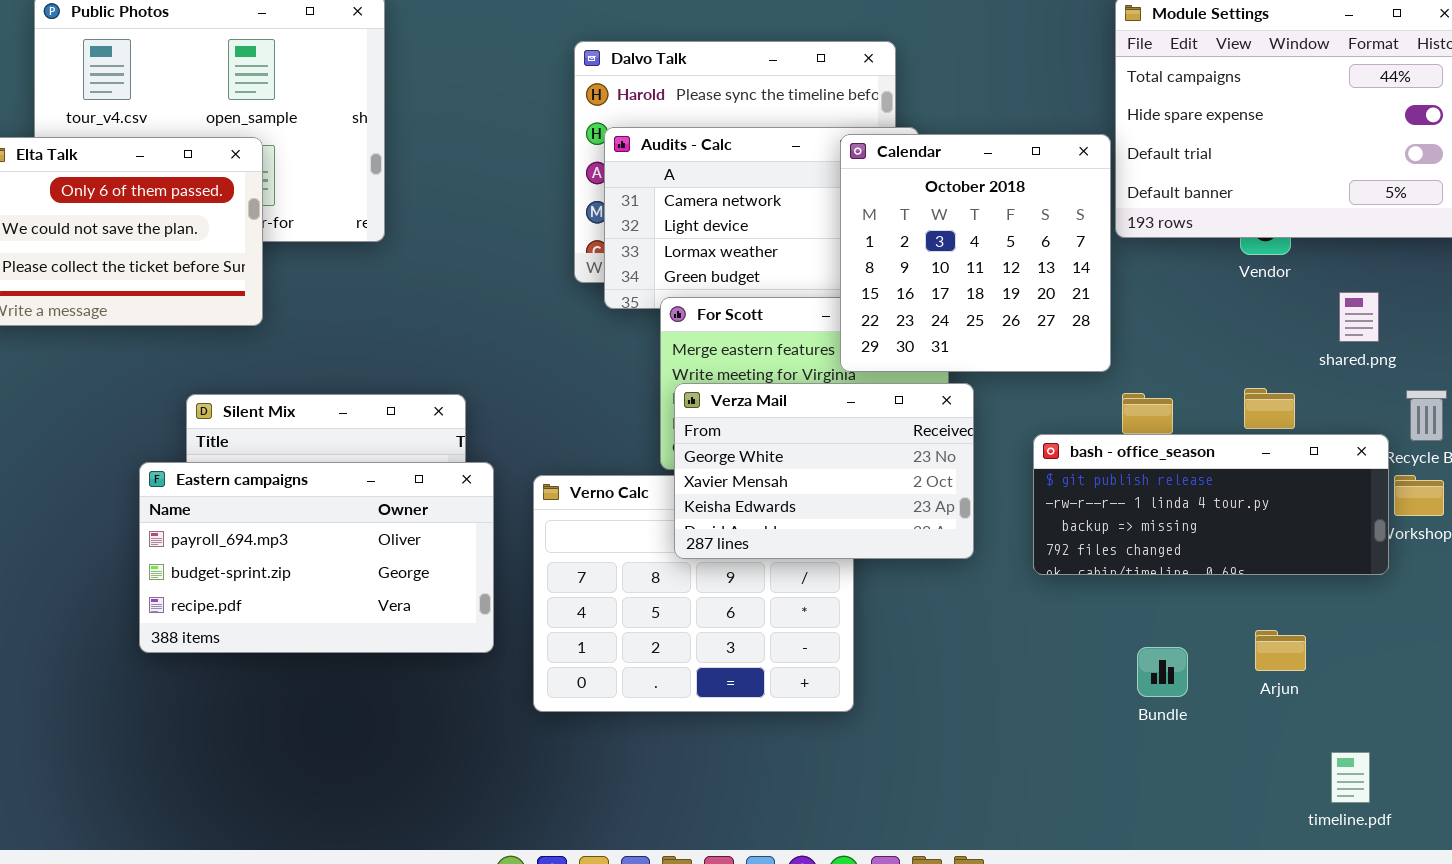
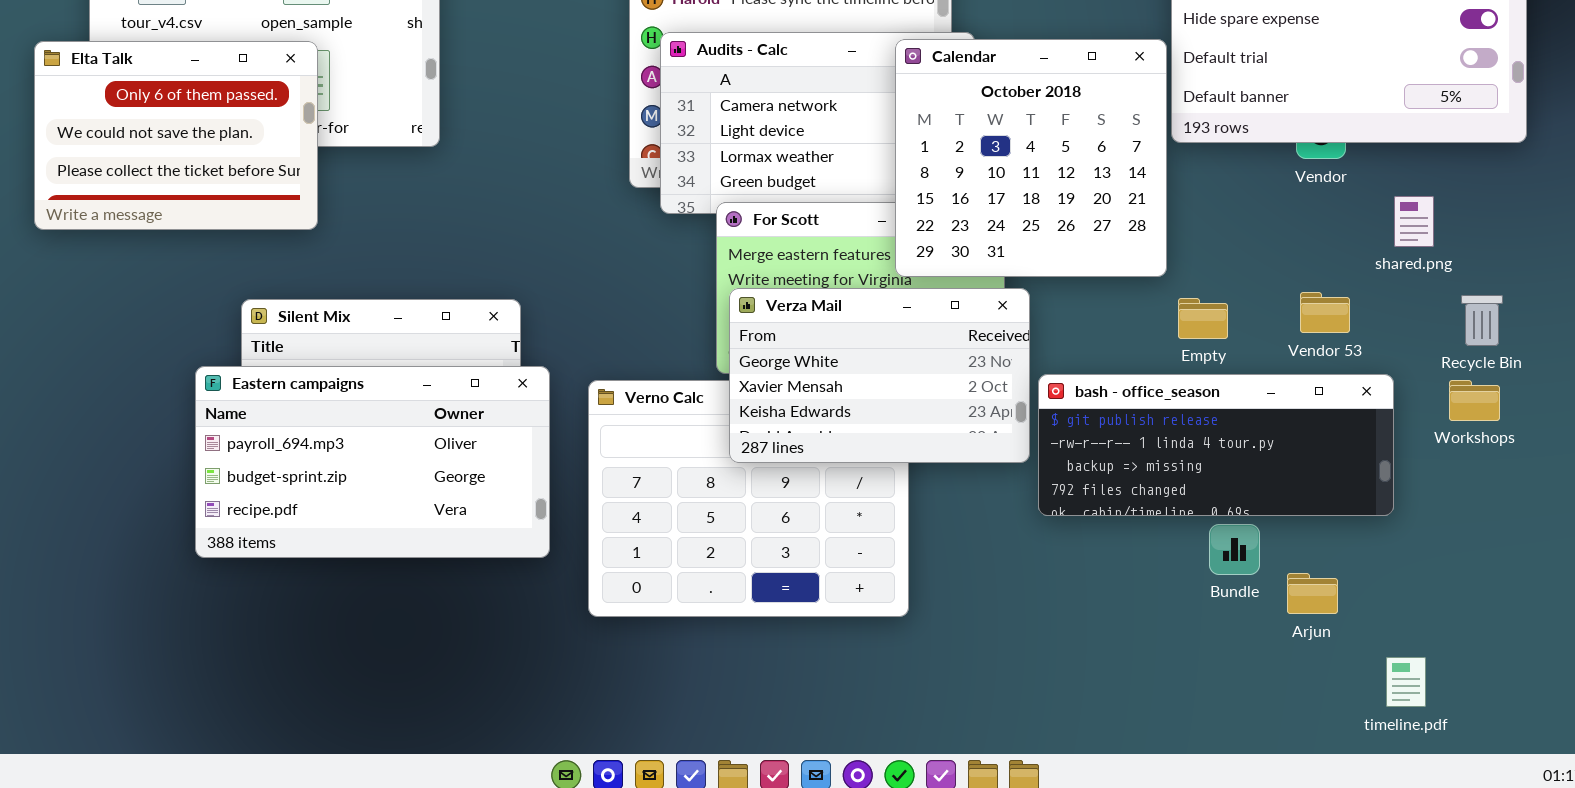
bash - office_season: [1033,434,1389,575] -> [1038,374,1394,516], moved
Arjun: [1255,630,1306,671] -> [1287,573,1338,614], moved
Bundle: [1137,647,1188,697] -> [1209,524,1260,575], moved

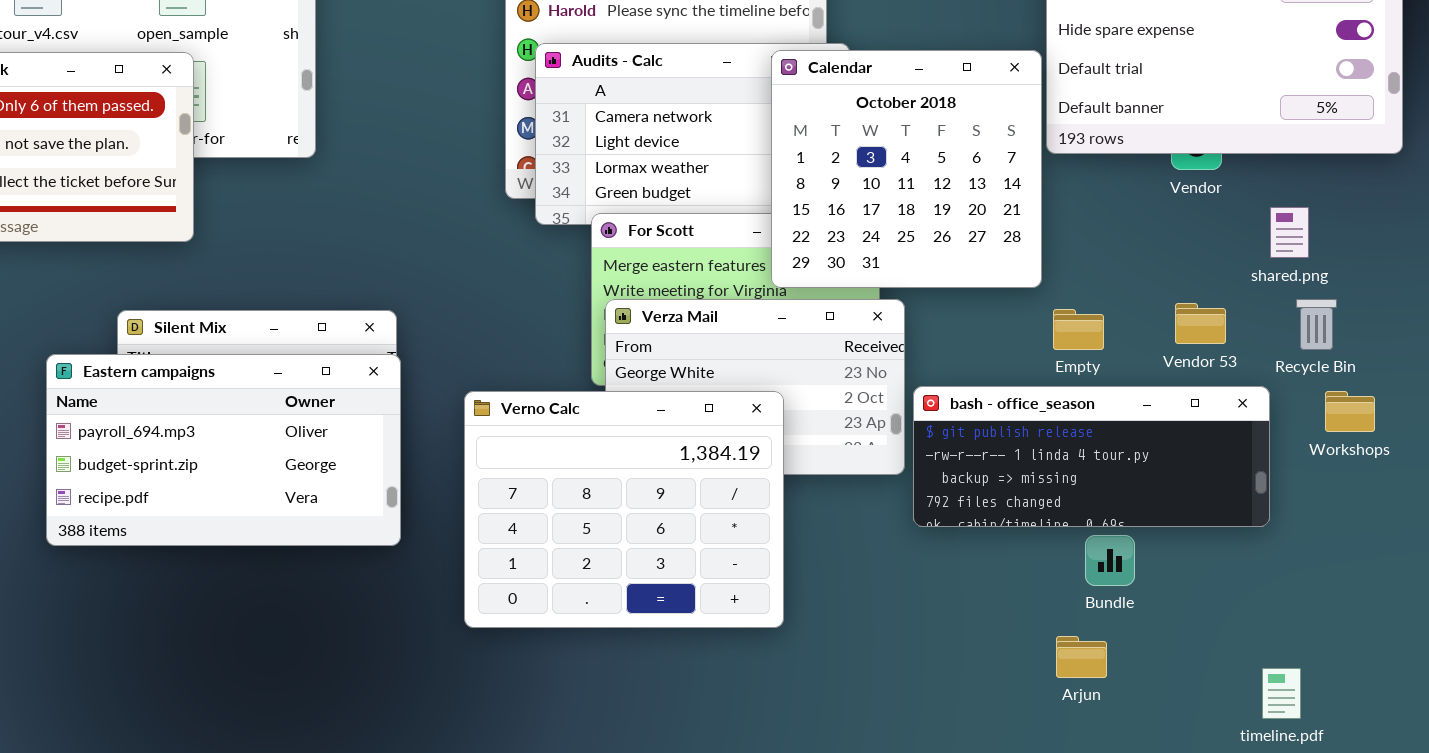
Recycle Bin: [1461,295,1503,346] -> [1296,299,1337,350], moved
Eastern campaigns: [195,366,550,558] -> [46,354,401,546], moved
Verno Calc: [588,380,909,617] -> [464,391,784,628], raised
Arjun: [1287,573,1338,614] -> [1056,636,1107,678], moved

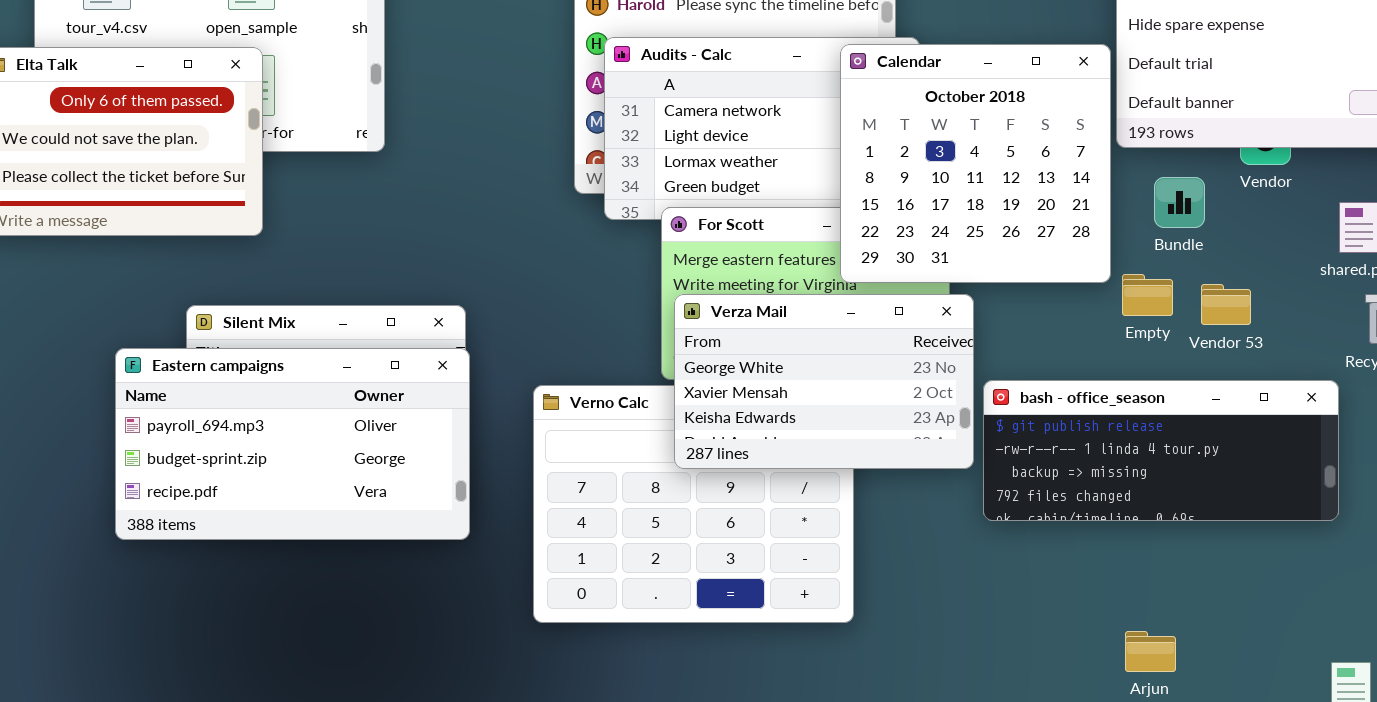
Verza Mail: [605,299,905,475] -> [674,294,974,469], raised
Vendor 53: [1175,303,1226,344] -> [1201,284,1251,325], moved
Empty: [1053,309,1104,350] -> [1122,274,1173,316], moved
Bundle: [1085,535,1135,586] -> [1154,177,1205,228], moved

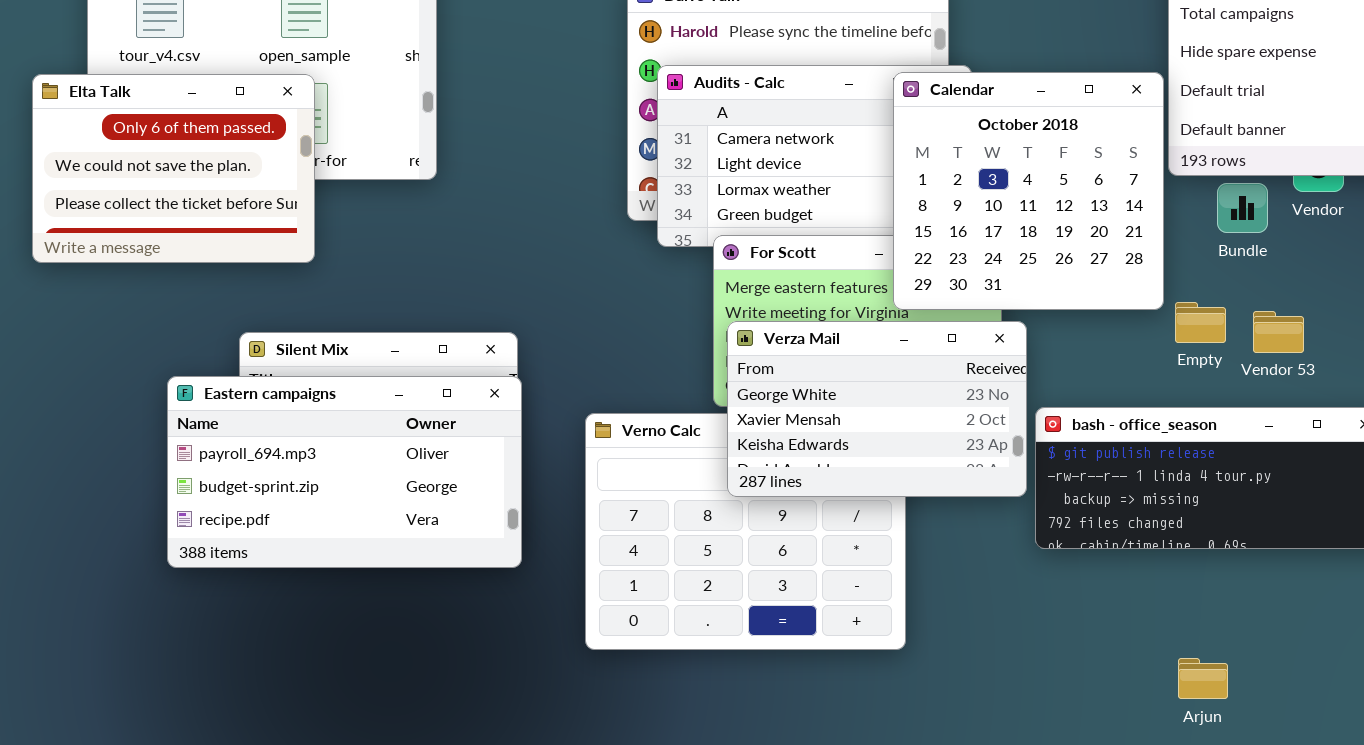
Bundle: [1154,177,1205,228] -> [1217,183,1268,233], moved

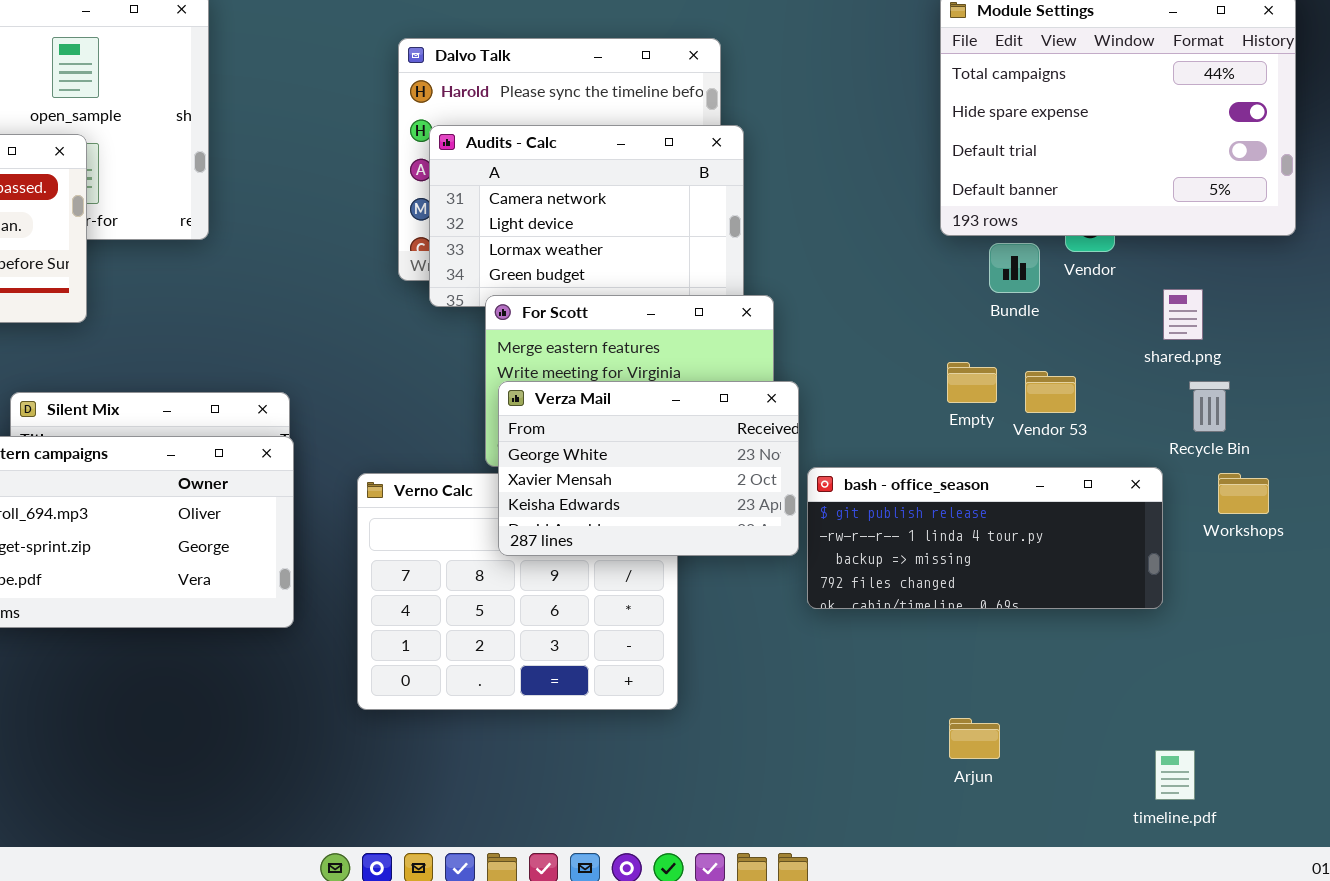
Calendar: [893,72,1164,310] -> none, closed

